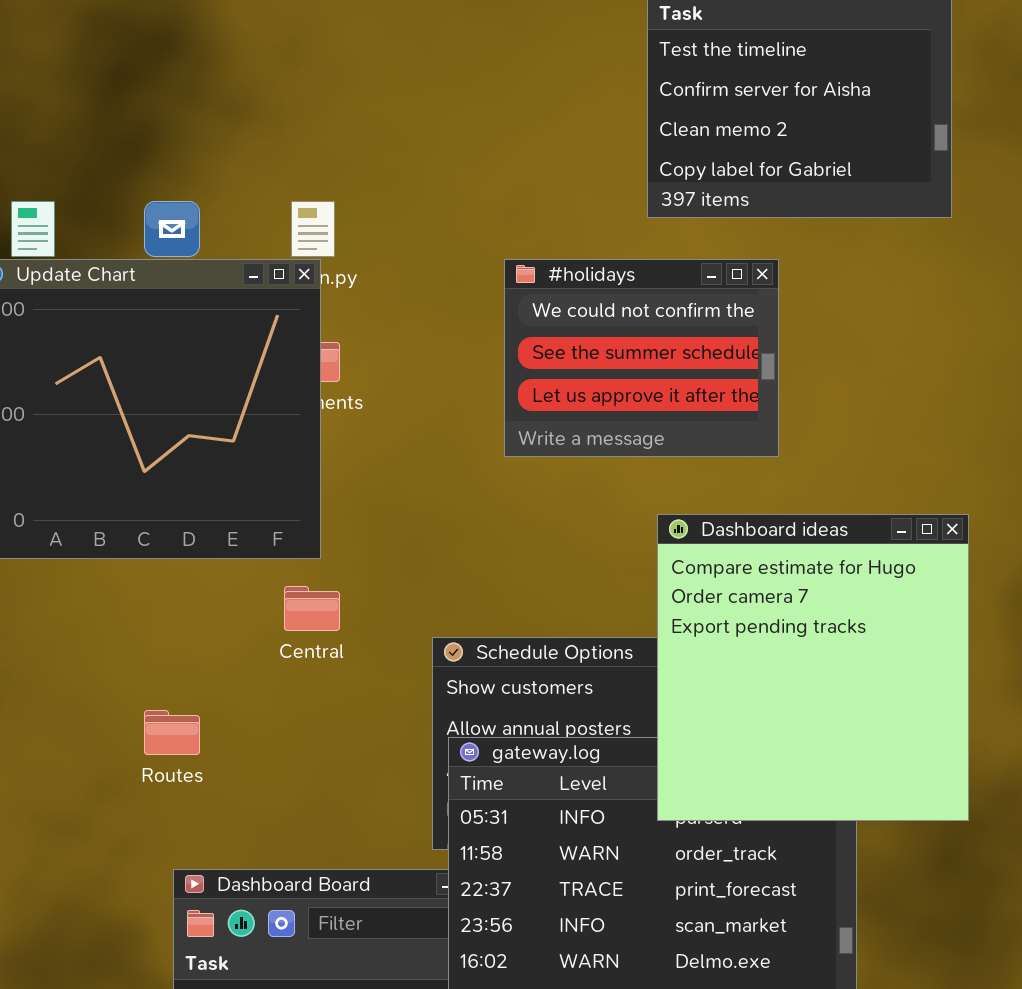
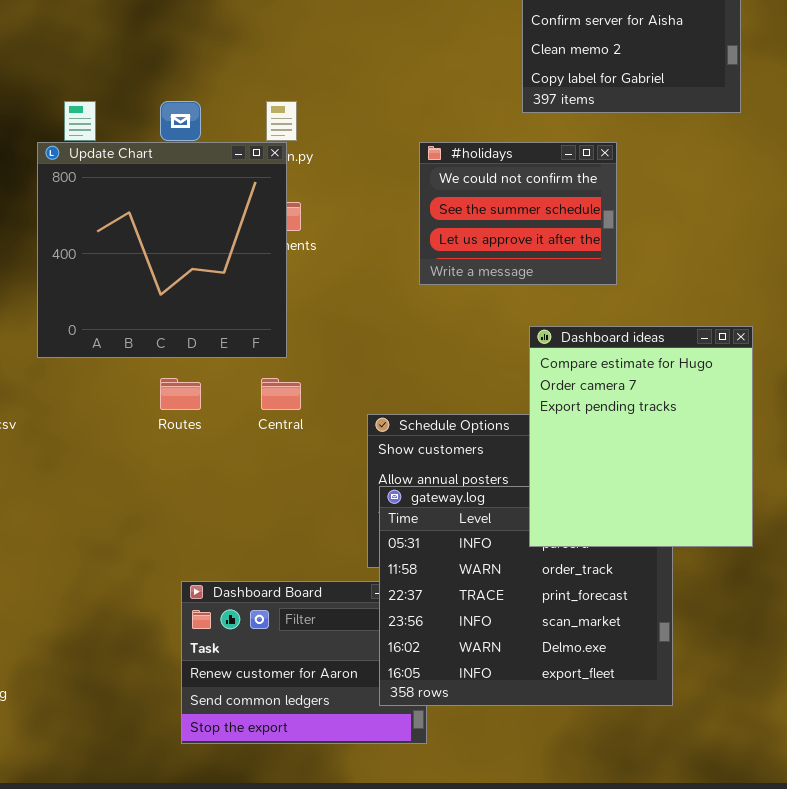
Routes: [144,710,200,755] -> [160,378,201,410], moved

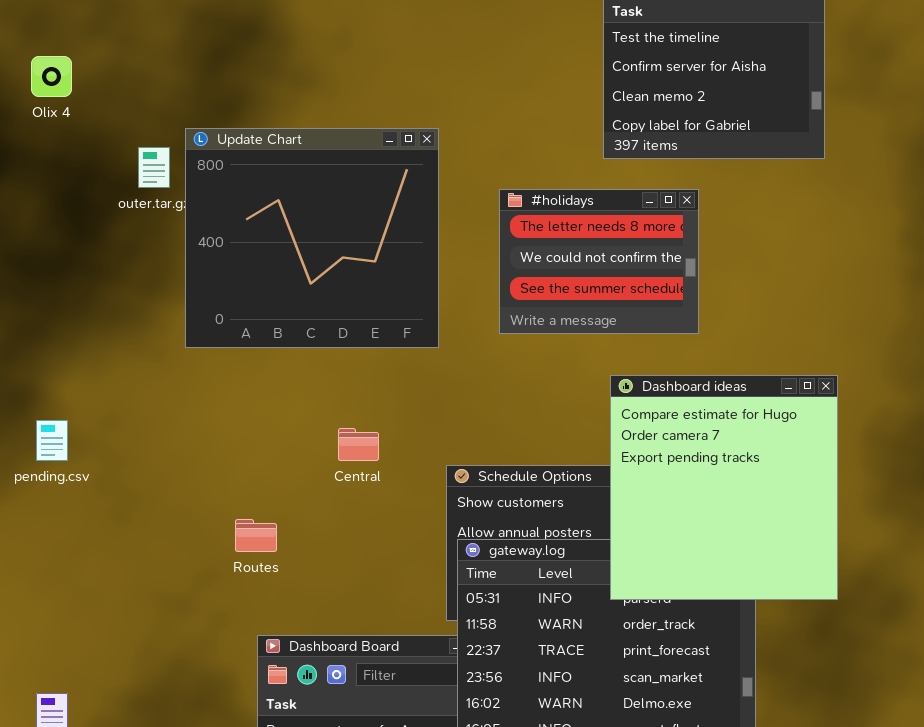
Update Chart: [37,142,287,358] -> [185,128,439,348], moved
#holidays: [419,142,617,285] -> [499,189,699,334], scrolled up 1 row
Routes: [160,378,201,410] -> [235,519,277,552], moved

